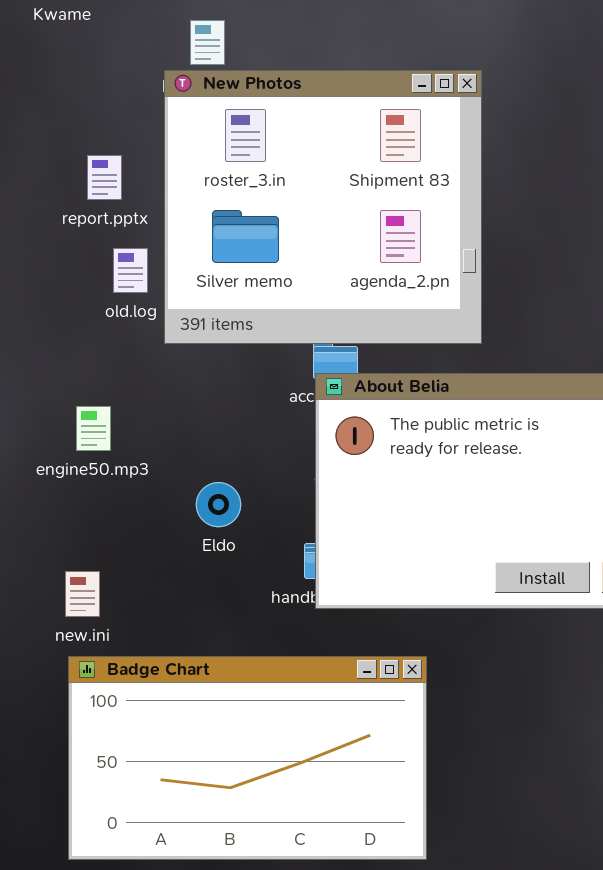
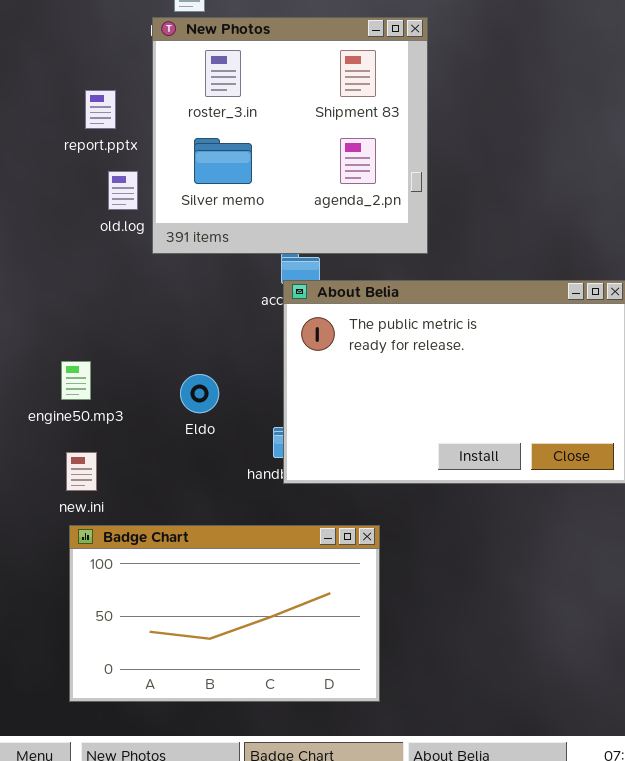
engine50.mp3: [76,406,111,451] -> [61,361,91,400], moved

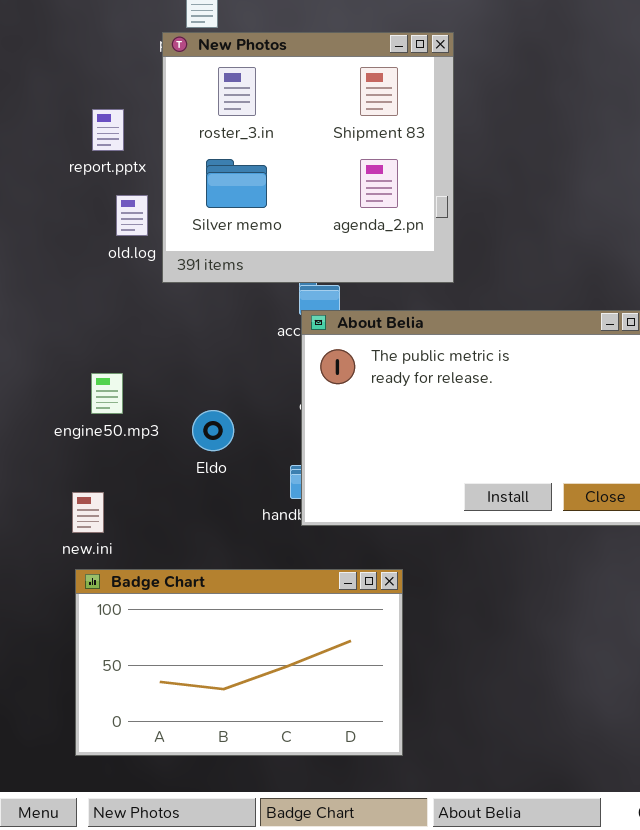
engine50.mp3: [61,361,91,400] -> [91,373,123,414], moved

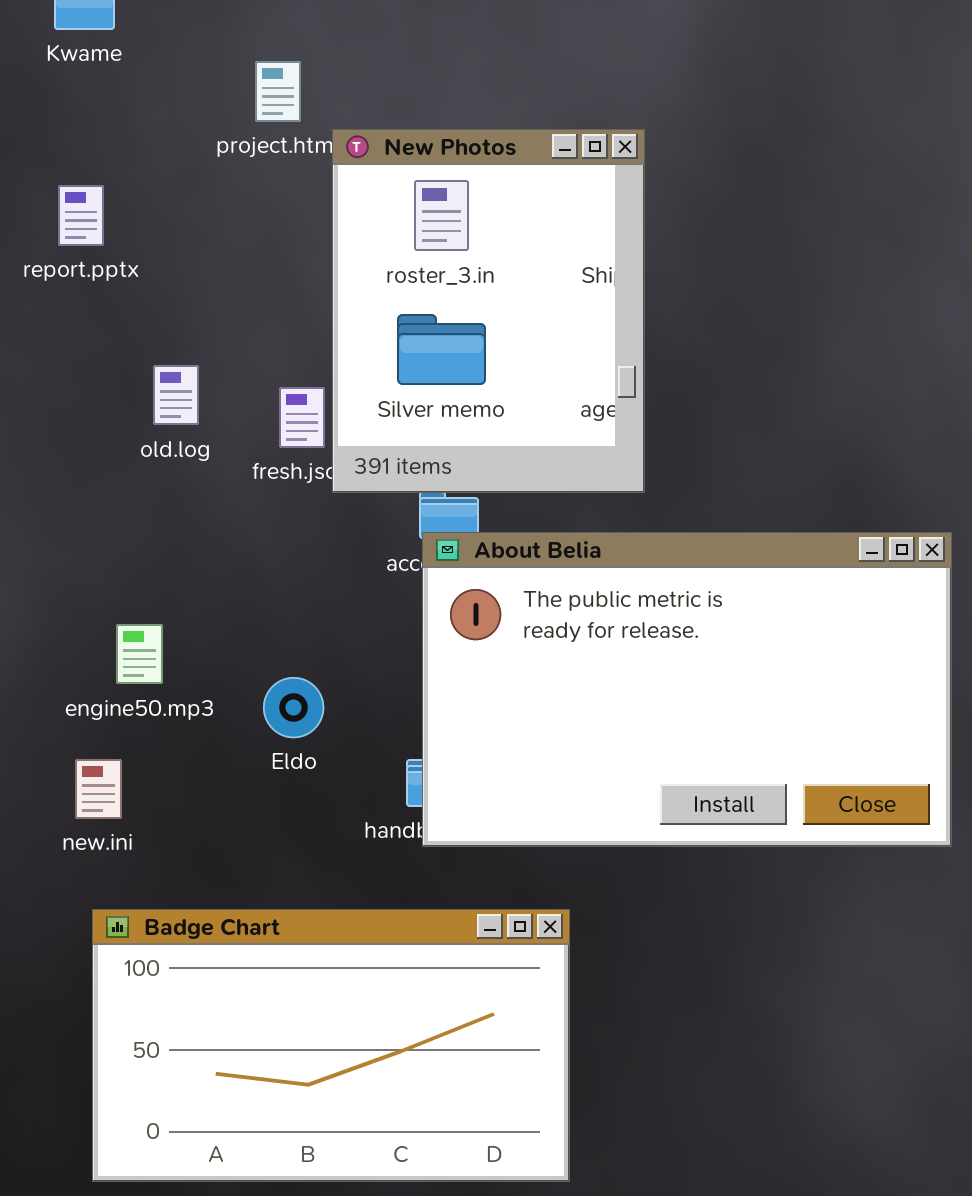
New Photos: [162,32,454,283] -> [332,129,645,493], resized
report.pptx: [92,109,124,151] -> [58,185,104,246], moved
new.ini: [72,492,104,533] -> [75,759,122,819], moved

